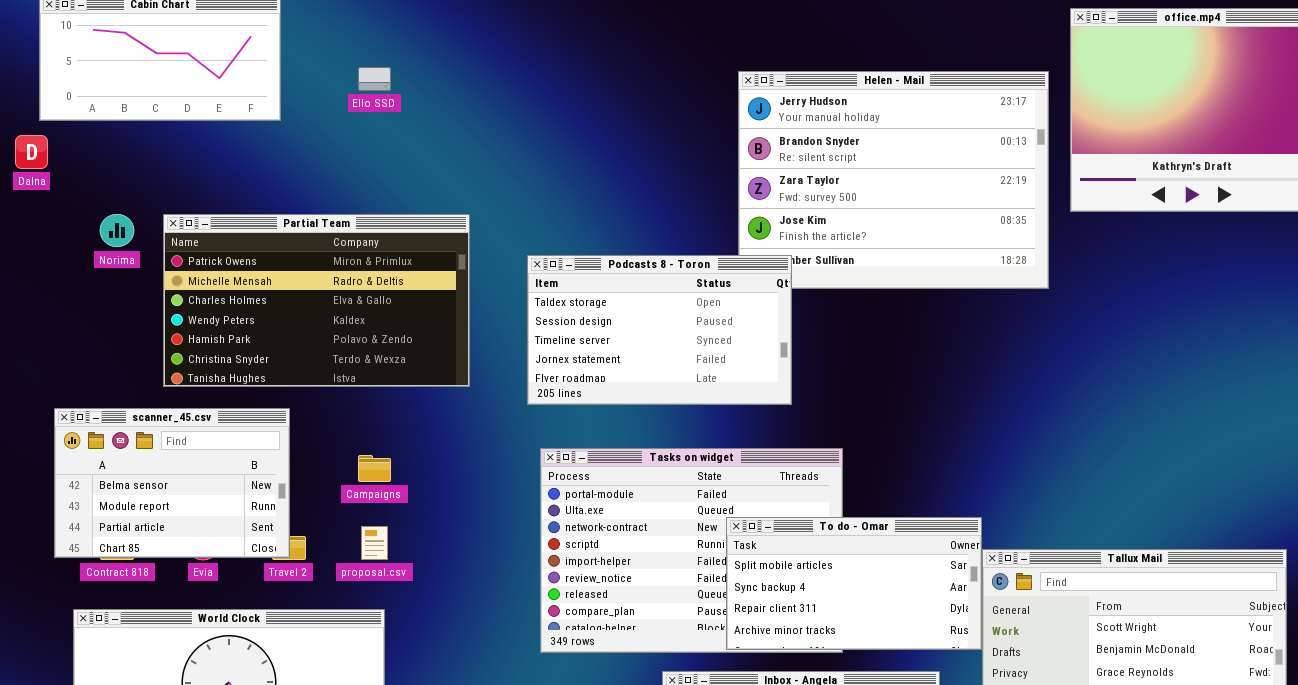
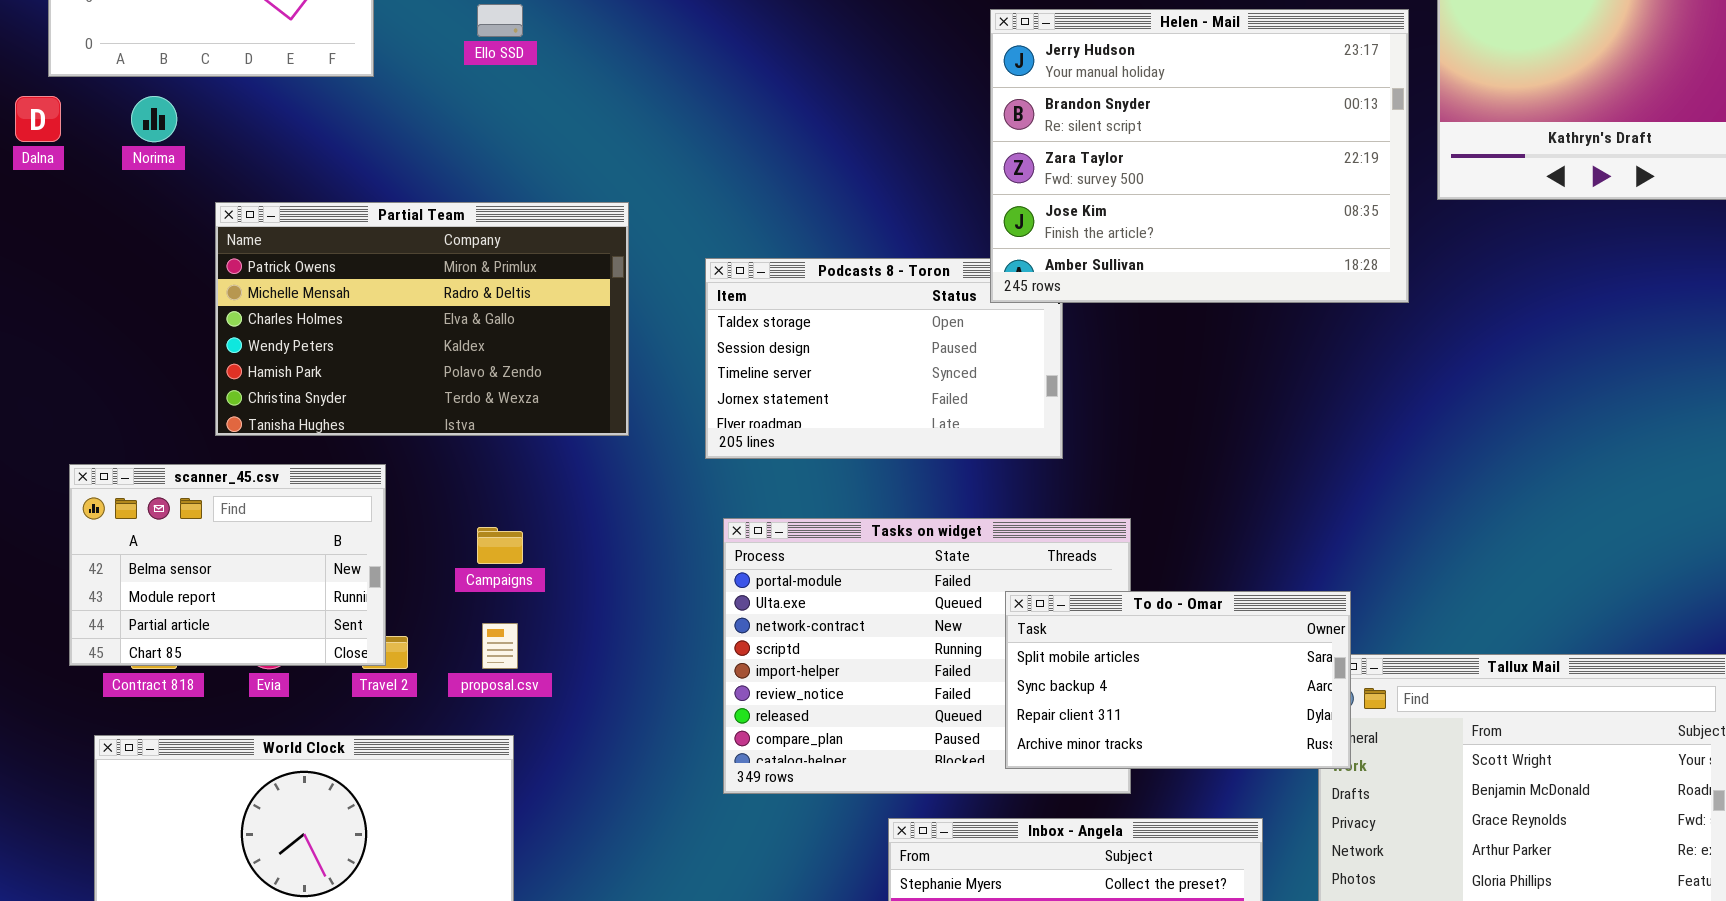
Helen - Mail: [738,71,1049,289] -> [990,9,1409,303], raised
Norima: [100,214,134,247] -> [131,96,177,142], moved
To do - Omar: [726,517,982,650] -> [1005,591,1351,769], moved

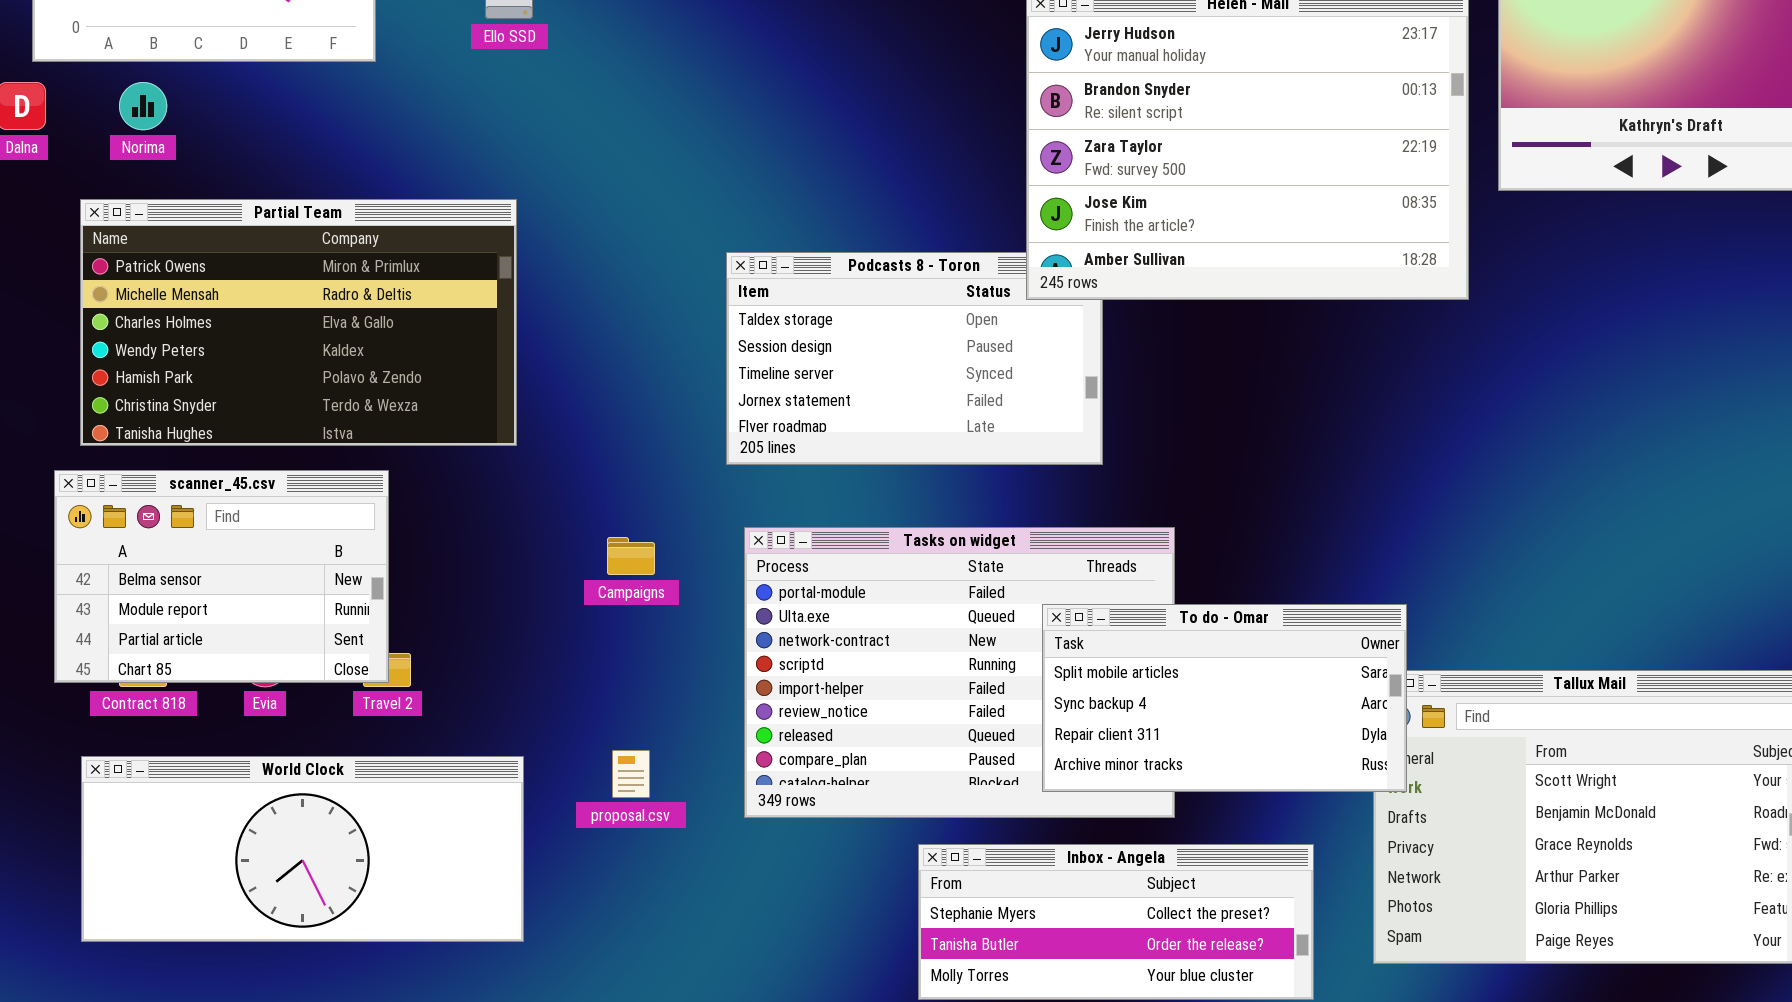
Partial Team: [215,202,629,436] -> [80,199,517,446], moved
Campaigns: [477,527,523,564] -> [607,537,655,575], moved
proposal.csv: [482,623,518,669] -> [612,750,650,798], moved

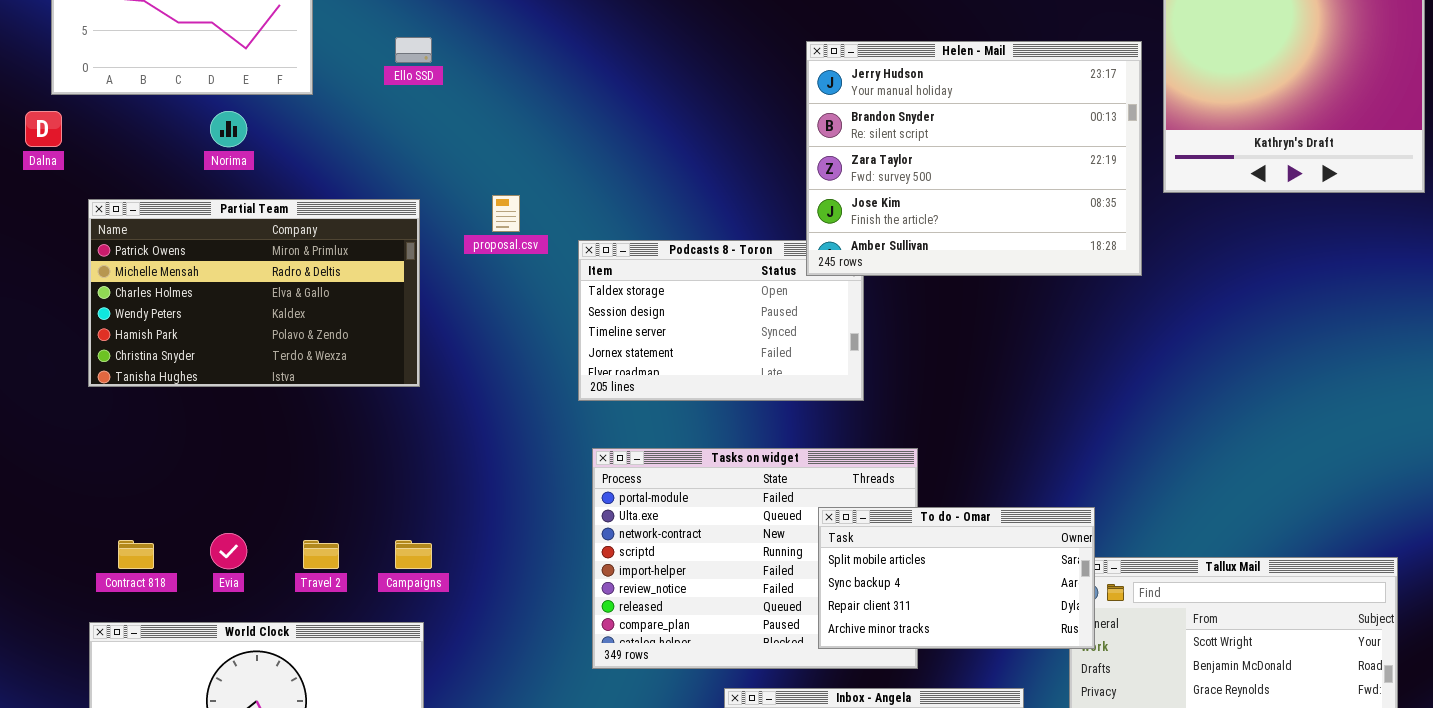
Norima: [119,82,167,130] -> [210,111,247,147], moved
scanner_45.csv: [54,470,389,683] -> none, closed
Campaigns: [607,537,655,575] -> [395,540,432,569], moved
proposal.csv: [612,750,650,798] -> [492,195,520,232], moved

